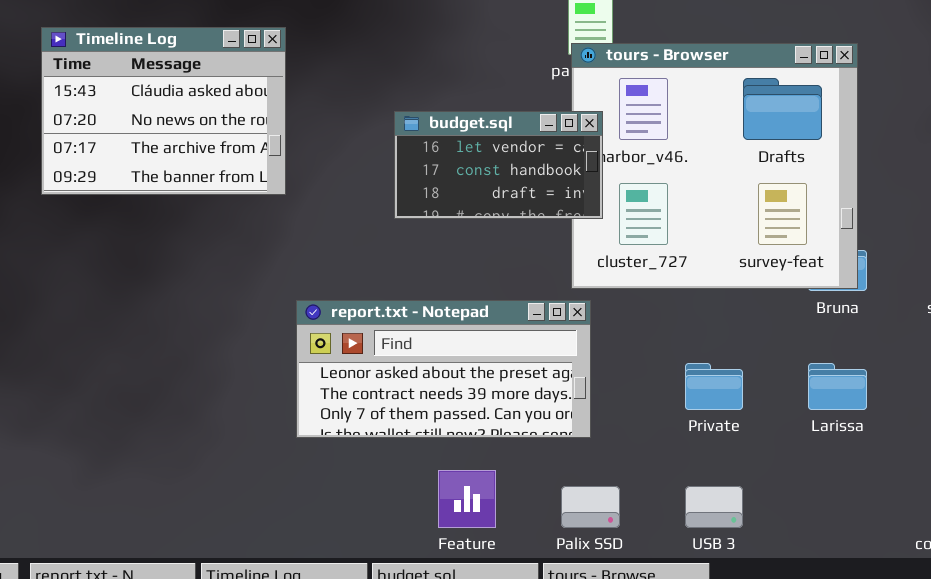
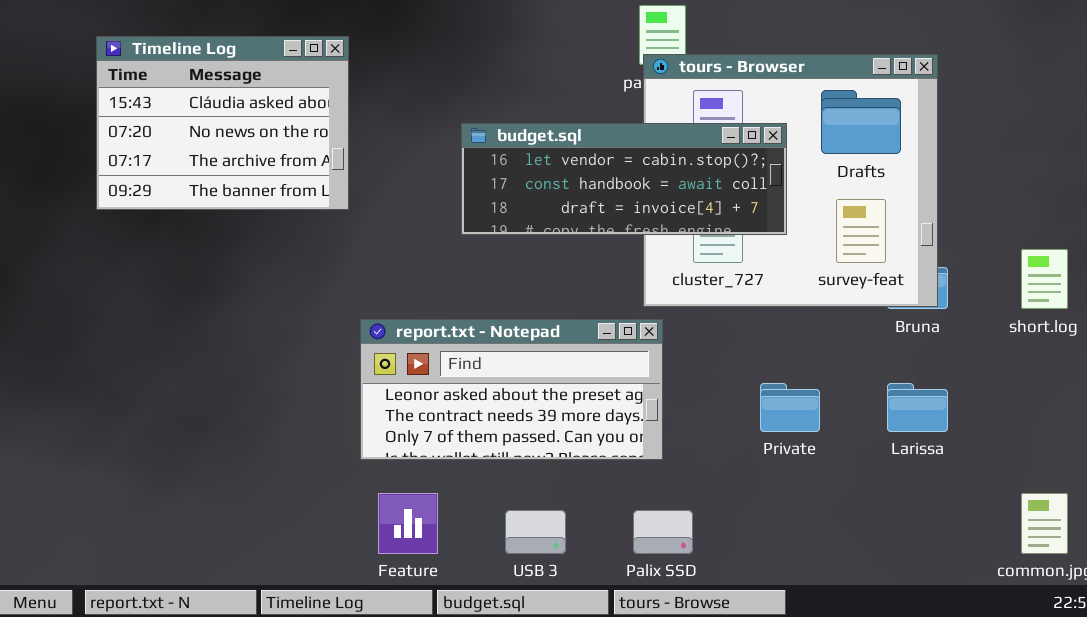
budget.sql: [394,111,603,219] -> [461,123,787,235], resized
Feature: [438,470,496,528] -> [378,493,438,554], moved
USB 3: [685,486,743,528] -> [505,510,566,554], moved

